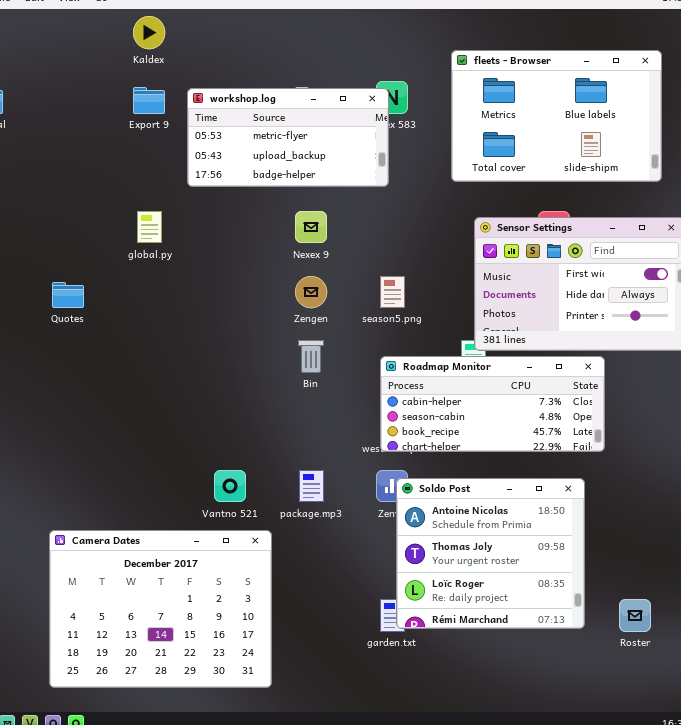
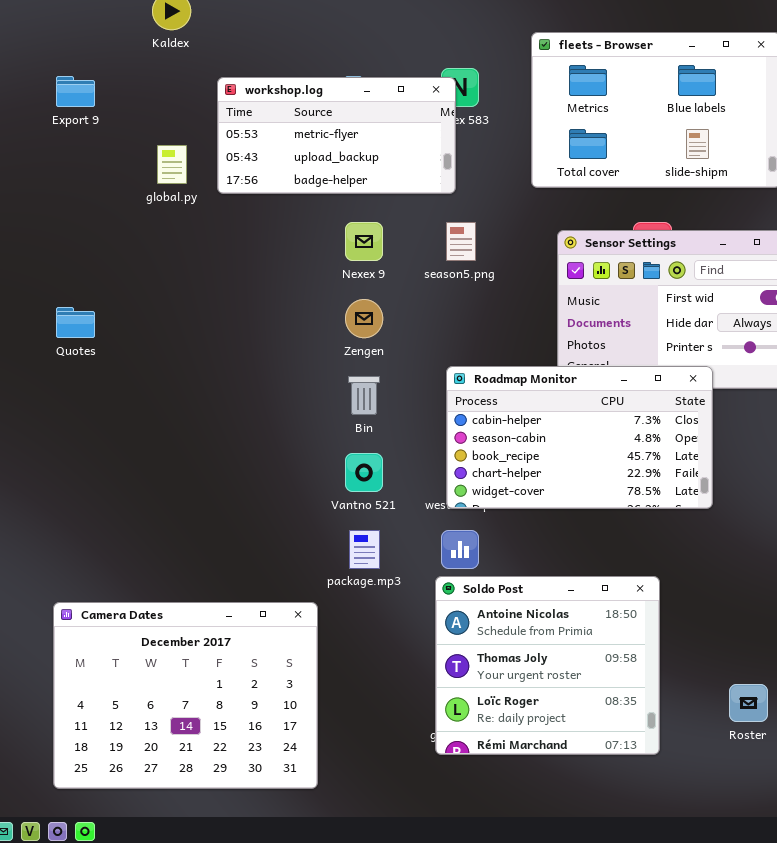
Export 9: [133,87,165,114] -> [56,76,95,107], moved
global.py: [137,211,162,243] -> [157,145,187,184], moved
season5.png: [380,276,405,308] -> [446,222,476,261], moved
Roadmap Monitor: [380,356,605,452] -> [446,366,713,509], resized
Vantno 521: [214,470,246,502] -> [345,453,383,492], moved
Soldo Post: [396,478,585,629] -> [435,576,660,755], moved

